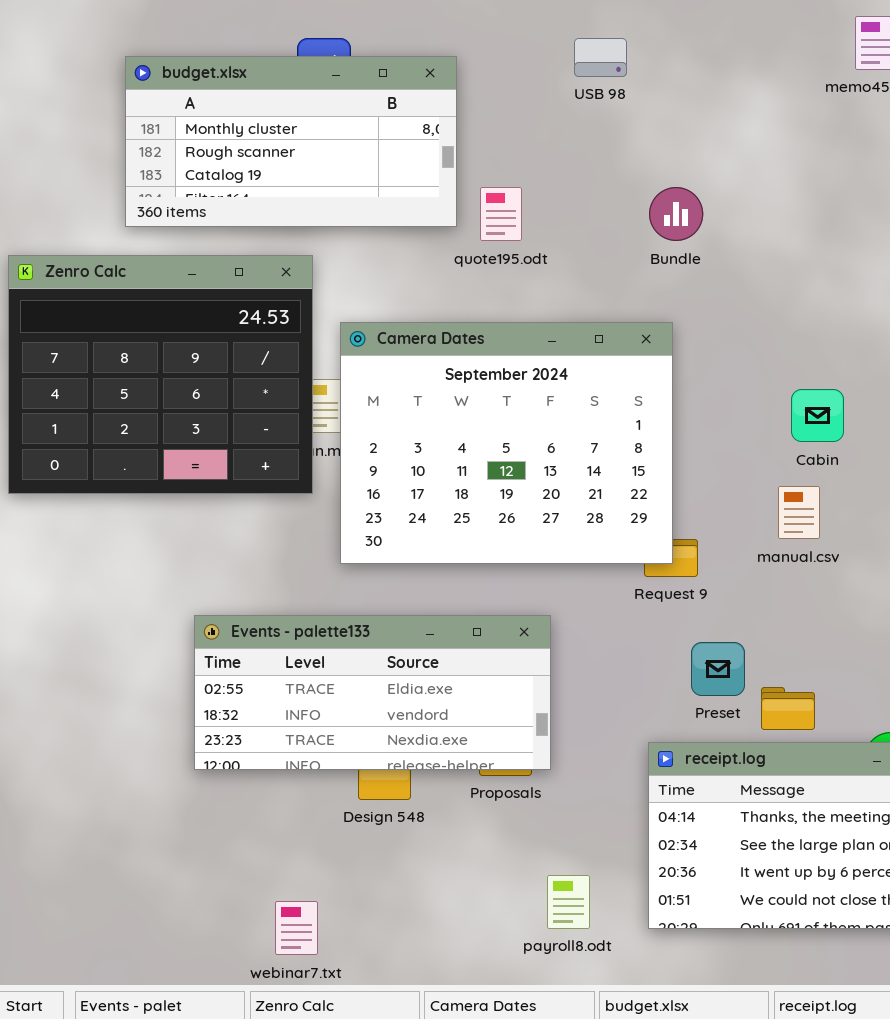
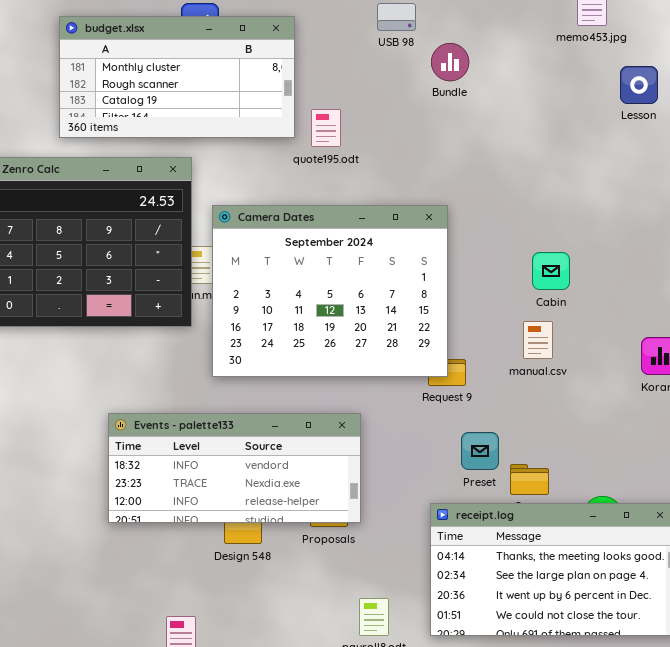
Bundle: [649,187,703,241] -> [431,43,469,81], moved
Events - palette133: [194,615,551,770] -> [108,413,361,523], scrolled down 1 row

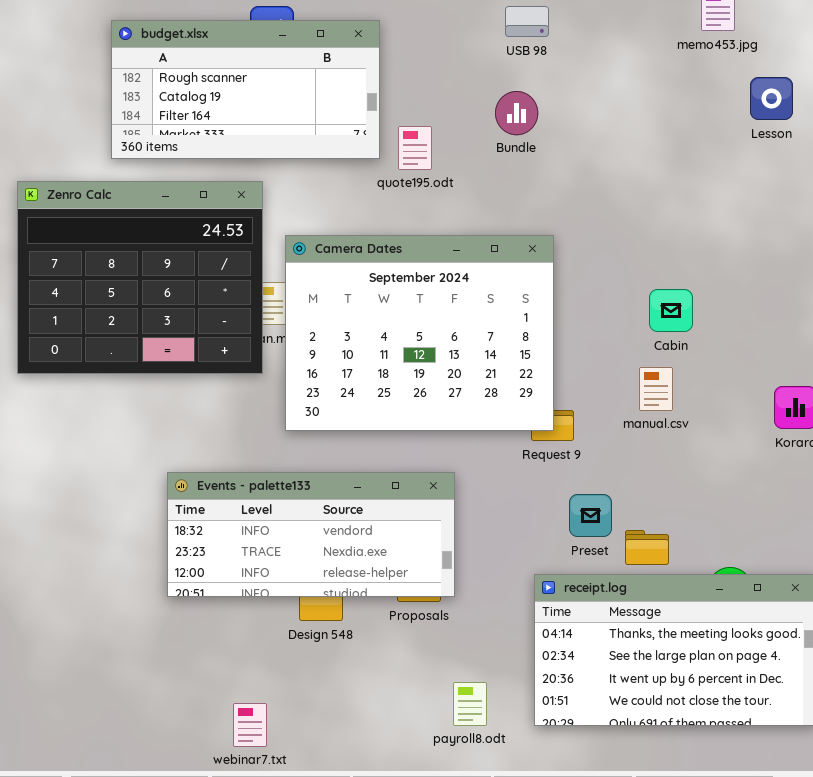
USB 98: [377,3,416,31] -> [505,6,549,37], moved
budget.xlsx: [59,16,295,138] -> [111,20,380,159], scrolled down 1 row
Bundle: [431,43,469,81] -> [495,91,538,135], moved

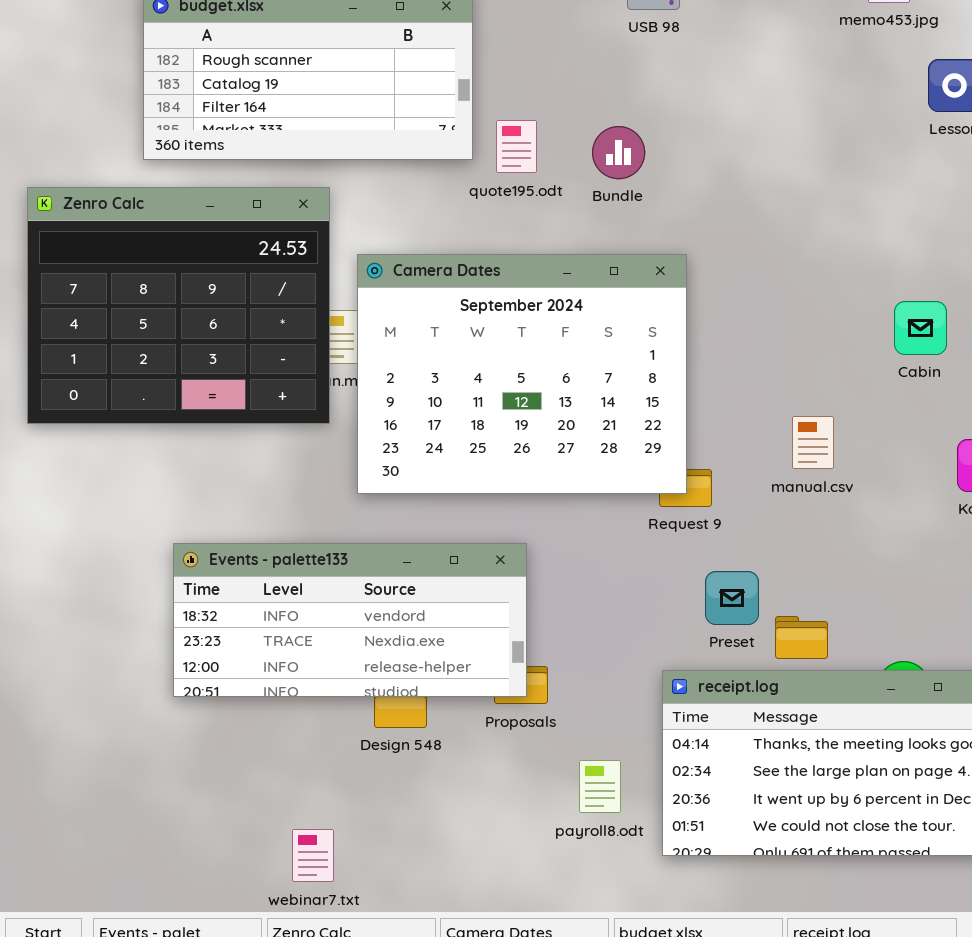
Bundle: [495,91,538,135] -> [592,126,645,179], moved
Cabin: [649,289,693,332] -> [894,301,947,355], moved
Events - palette133: [167,472,455,597] -> [173,543,527,697], moved
payroll8.odt: [453,682,487,726] -> [579,760,621,813], moved

